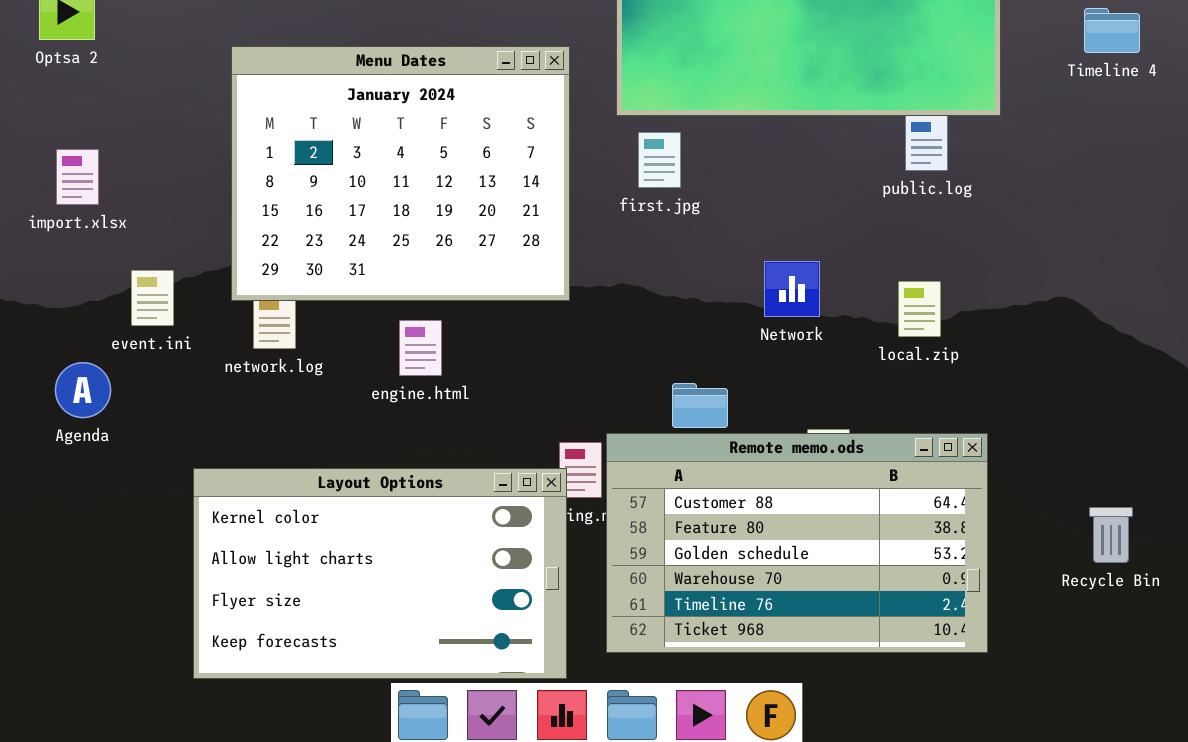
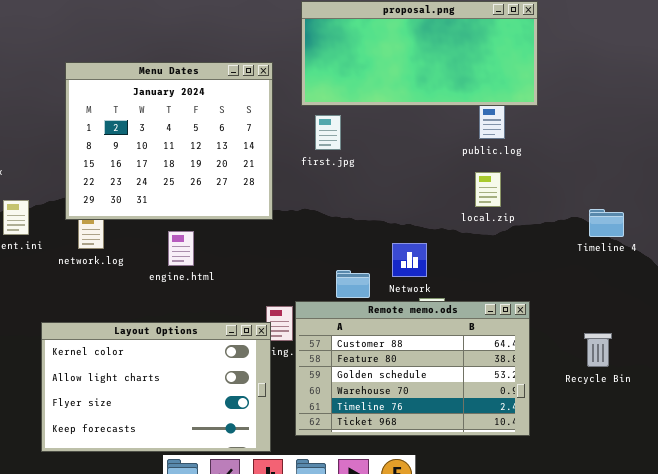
Timeline 4: [1084,8,1140,53] -> [589,209,624,237], moved
Network: [764,261,820,317] -> [392,243,427,277], moved
local.zip: [898,281,941,337] -> [475,172,501,207], moved
Recycle Bin: [1089,507,1133,563] -> [584,333,612,367], moved

